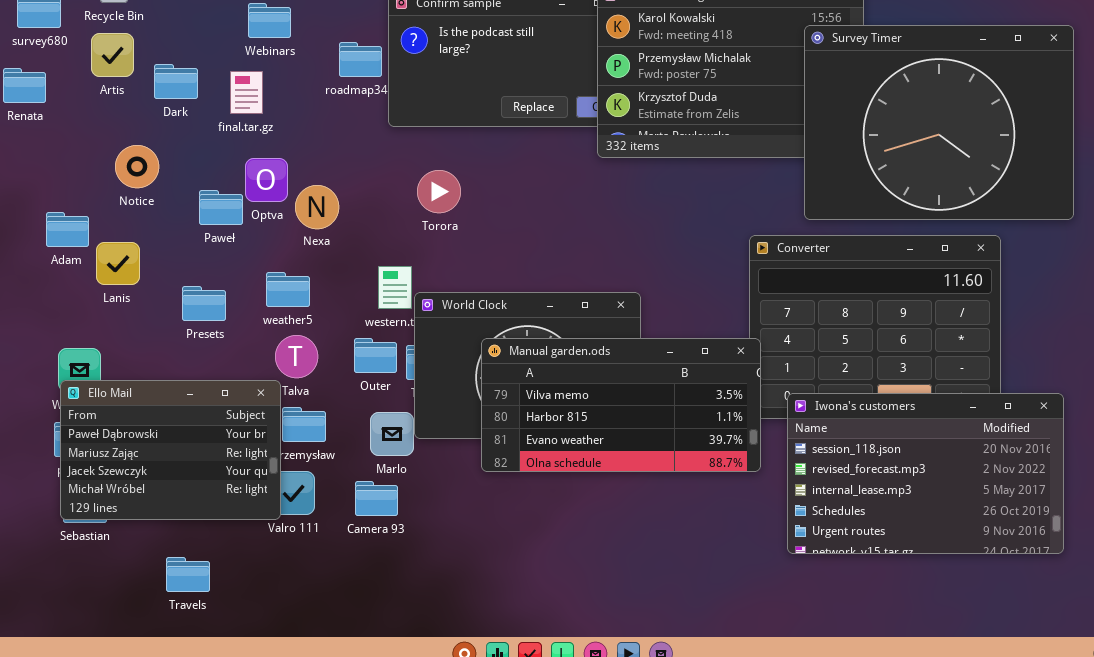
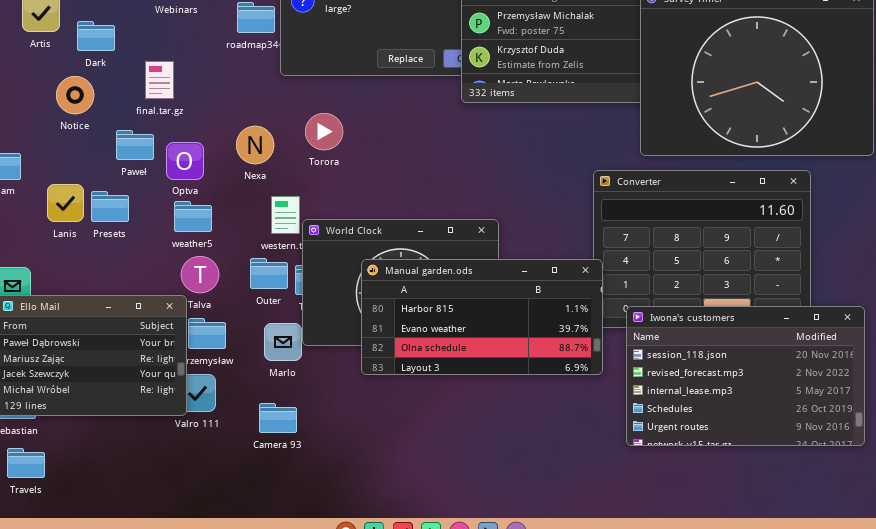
final.tar.gz: [230,71,263,114] -> [145,61,174,99], moved
Notice: [115,145,159,188] -> [56,76,94,114], moved
Optva: [245,158,288,202] -> [166,142,204,180], moved
Nexa: [295,185,339,229] -> [236,126,274,164], moved
Lanis: [96,242,140,285] -> [47,184,84,222], moved
Presets: [182,286,226,321] -> [91,191,129,222], moved
Manual garden.ods: [481,338,761,472] -> [361,259,603,375], scrolled down 1 row
Camera 93: [355,481,398,516] -> [259,403,297,433], moved
Travels: [166,557,210,592] -> [7,448,45,478], moved

